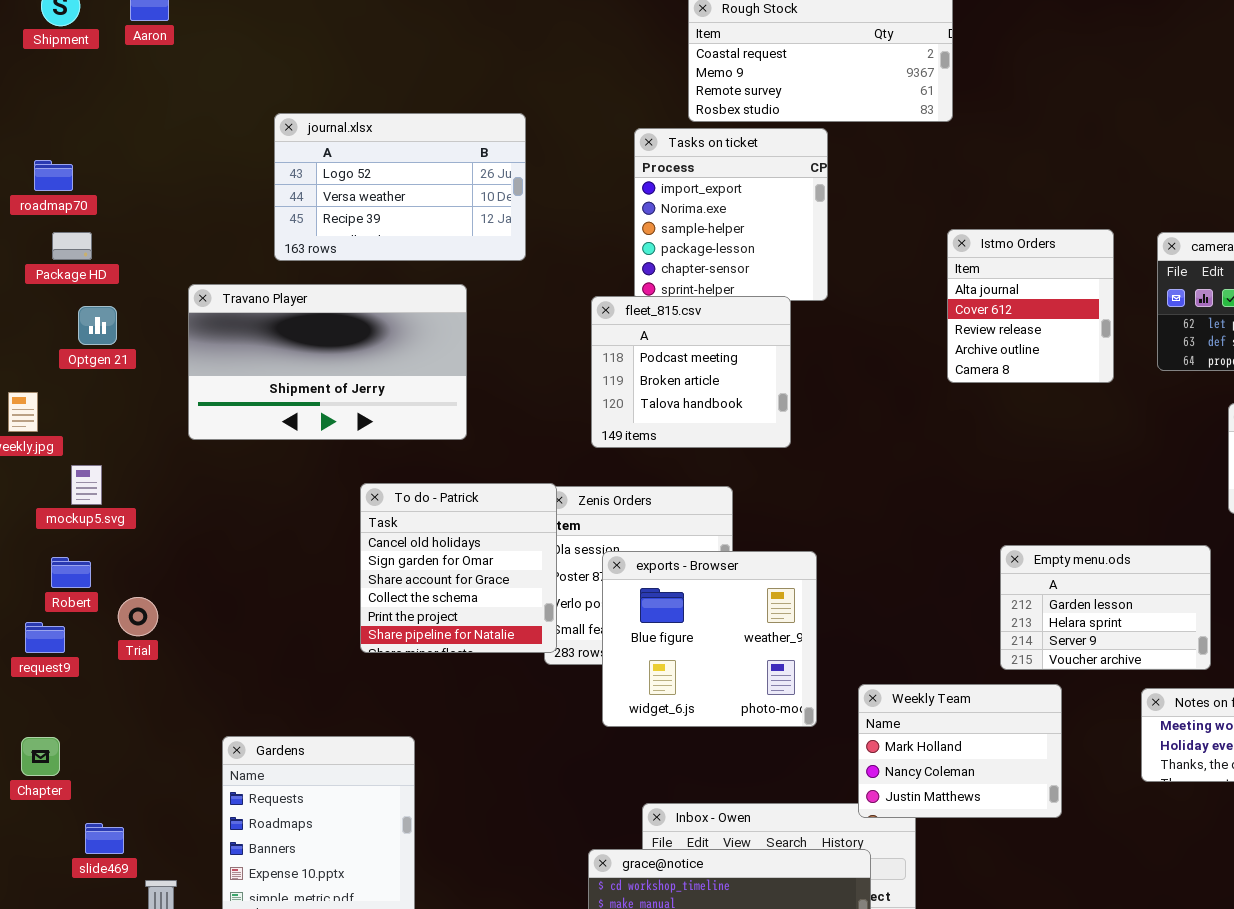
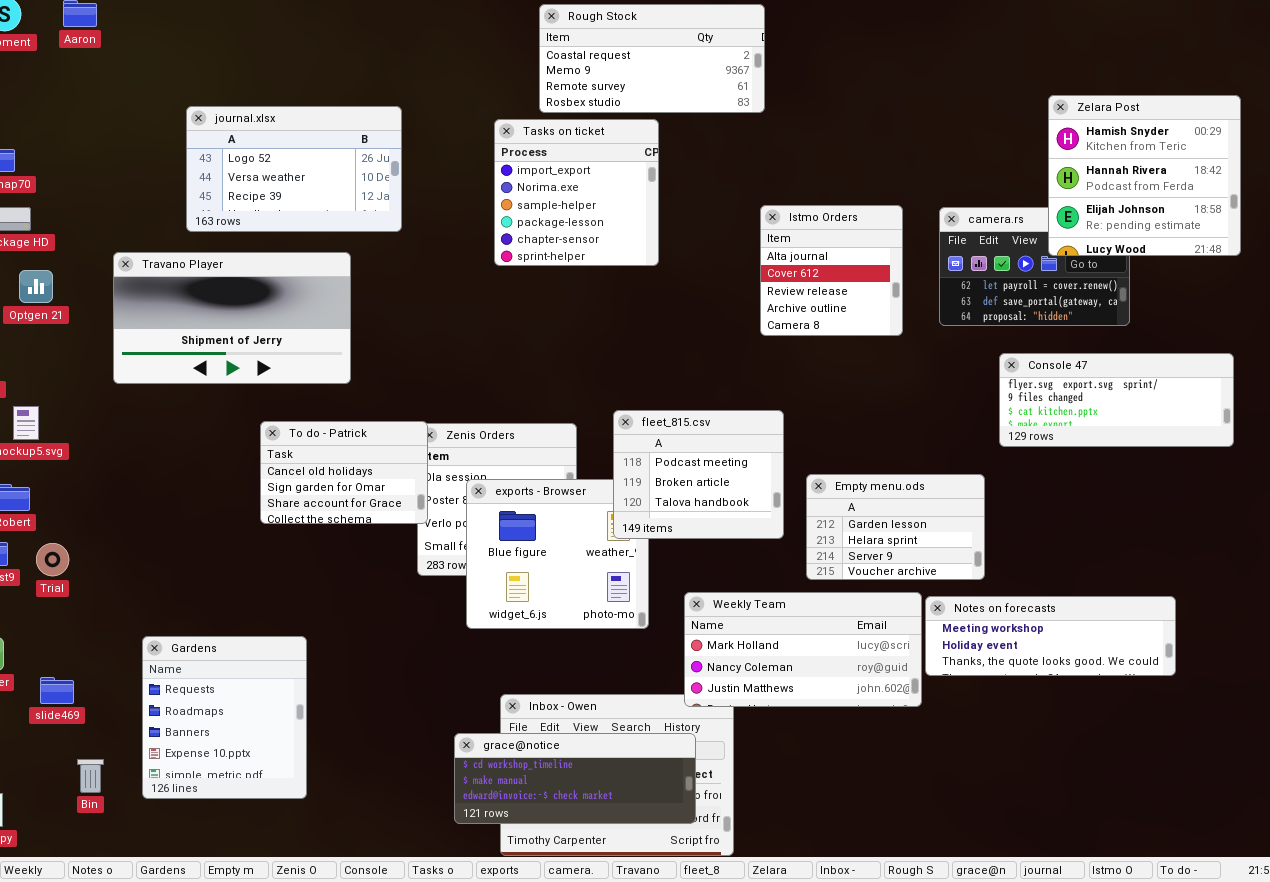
fleet_815.csv: [591,296,791,448] -> [613,410,784,539], moved
To do - Patrick: [360,483,557,653] -> [260,421,428,524], resized
Trial: [118,597,158,636] -> [36,543,69,576], moved
Weekly Team: [858,684,1062,818] -> [684,592,922,707], resized
slide469: [85,823,124,854] -> [40,677,74,704], moved

